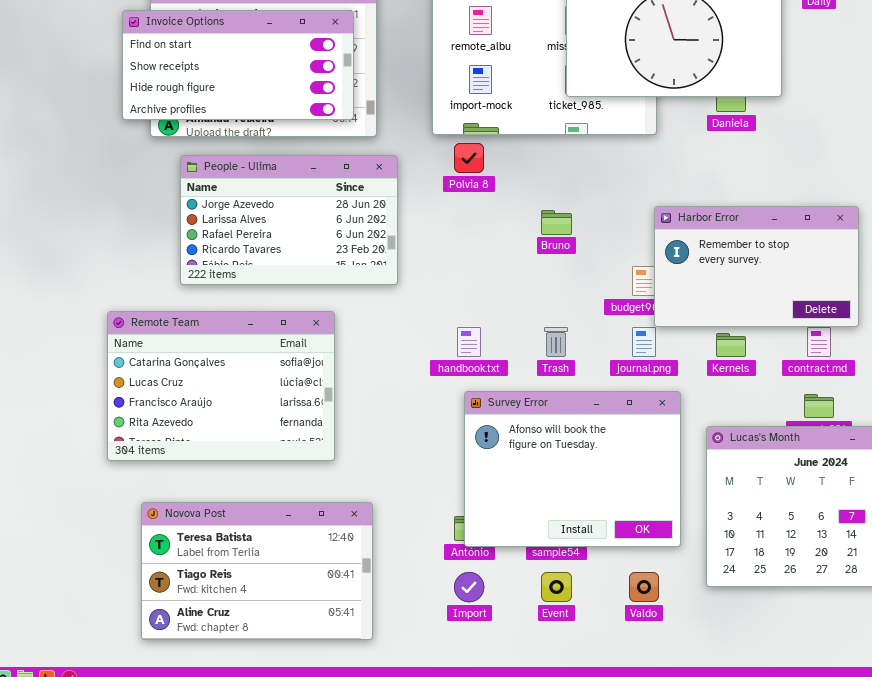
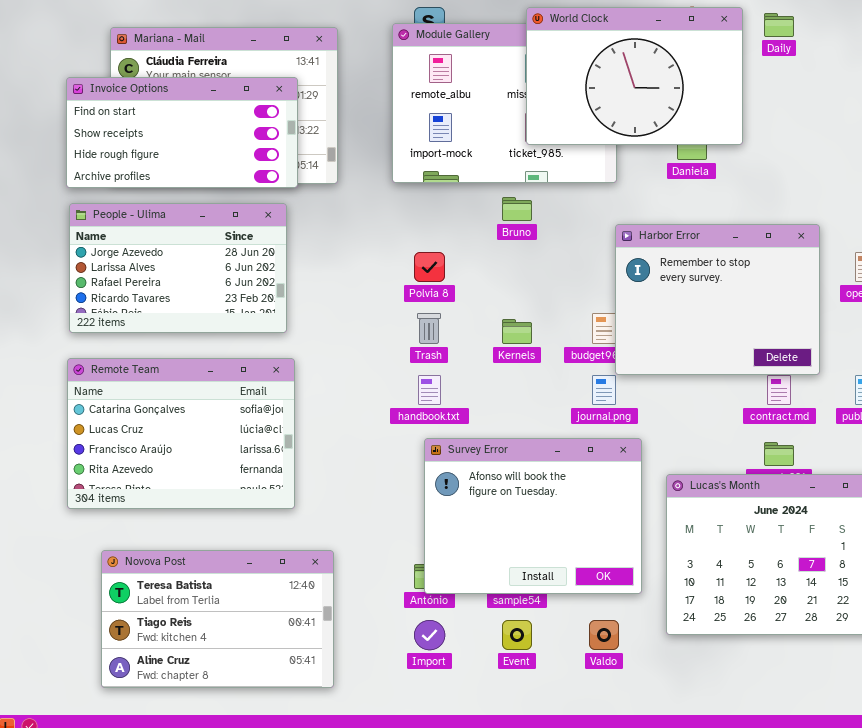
Invoice Options: [122,10,354,120] -> [66,77,298,188], moved
Polvia 8: [454,143,484,173] -> [414,252,445,282], moved
People - Ulima: [180,155,398,285] -> [69,203,287,333], moved
Harbor Error: [654,206,859,327] -> [615,224,820,375], resized
Bruno: [541,210,572,235] -> [502,197,532,221], moved
Trash: [544,327,568,357] -> [417,313,441,344], moved
Kernels: [716,333,746,357] -> [502,319,532,344], moved

